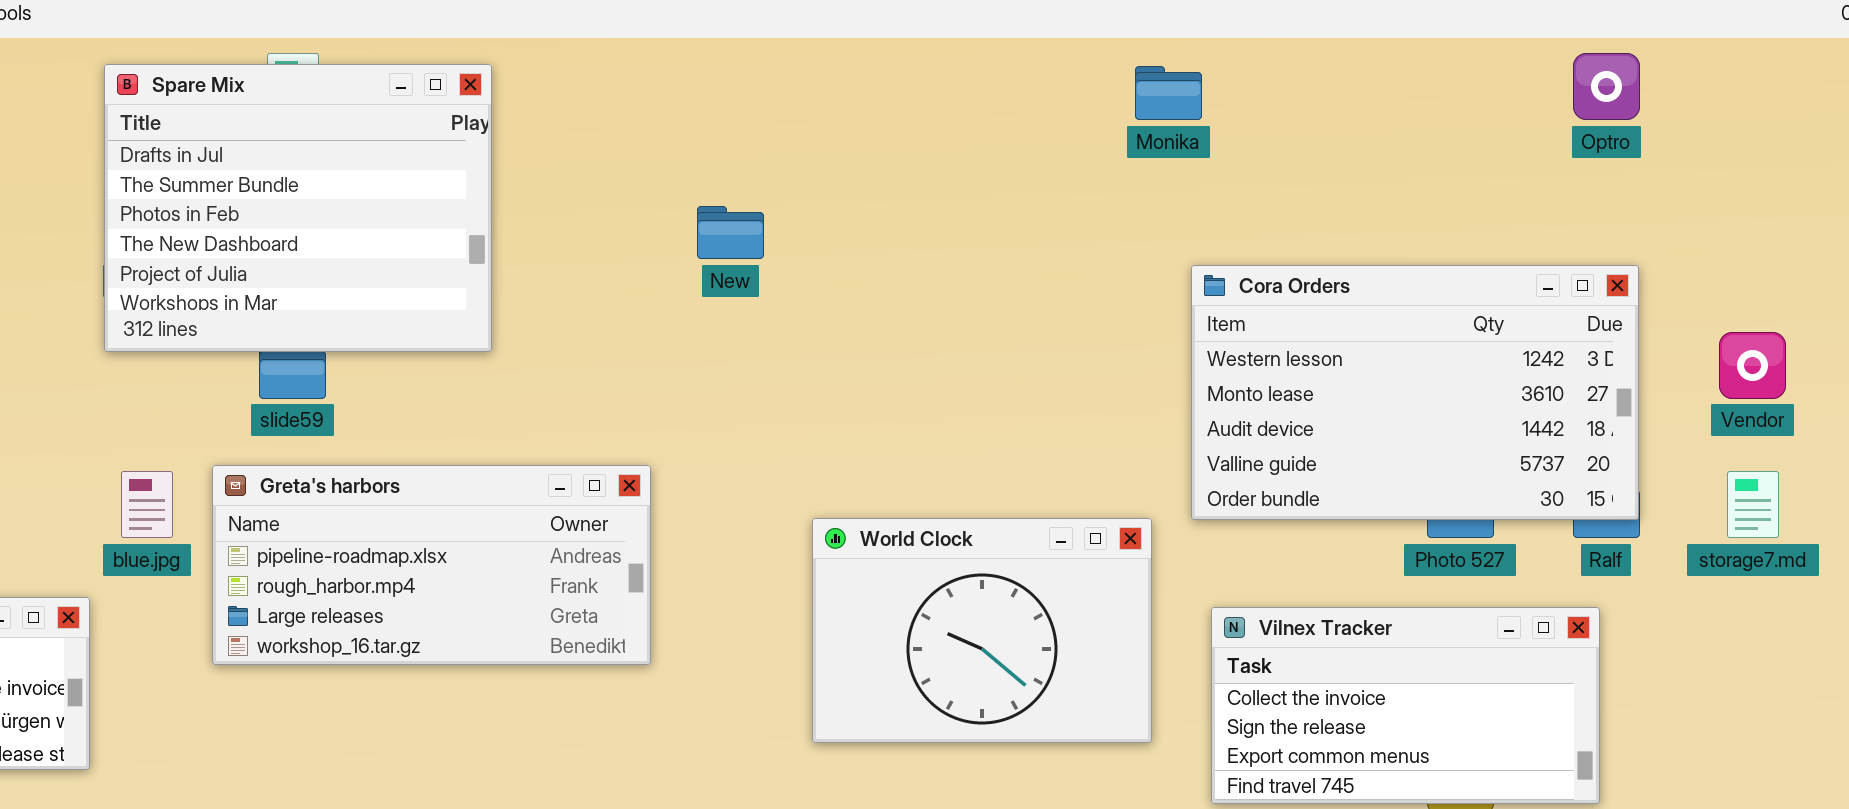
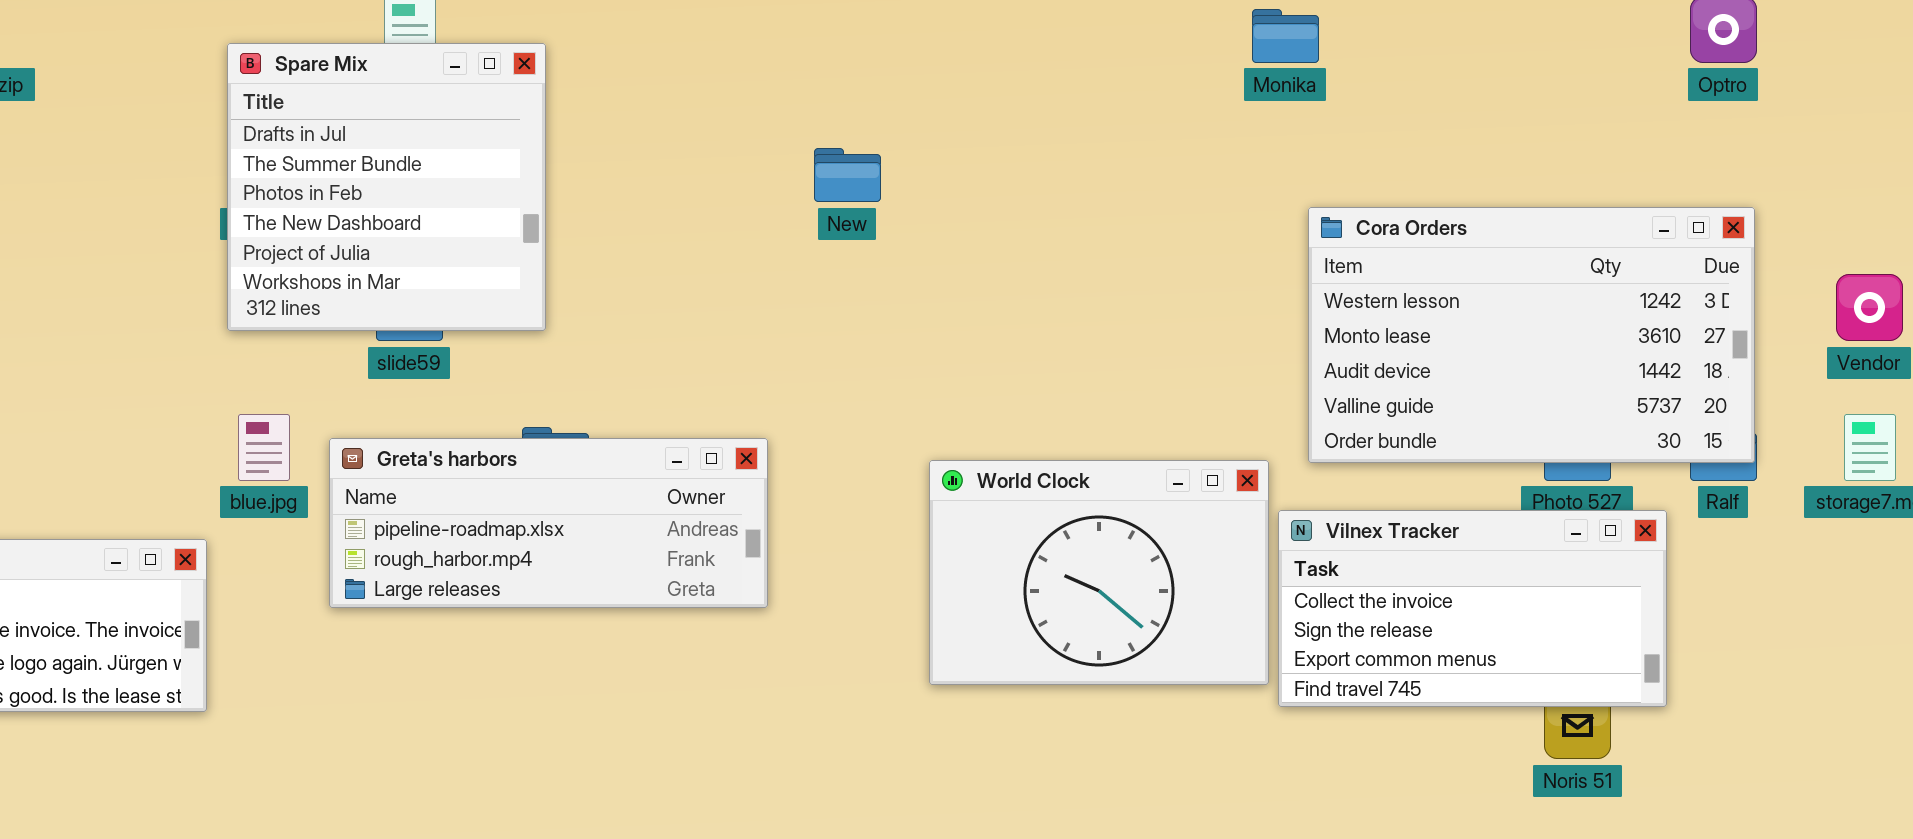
Spare Mix: [104,64,492,352] -> [227,43,546,331], moved, resized
Greta's harbors: [212,465,651,665] -> [329,438,768,608], resized
Vilnex Tracker: [1211,607,1600,804] -> [1278,510,1667,707], moved

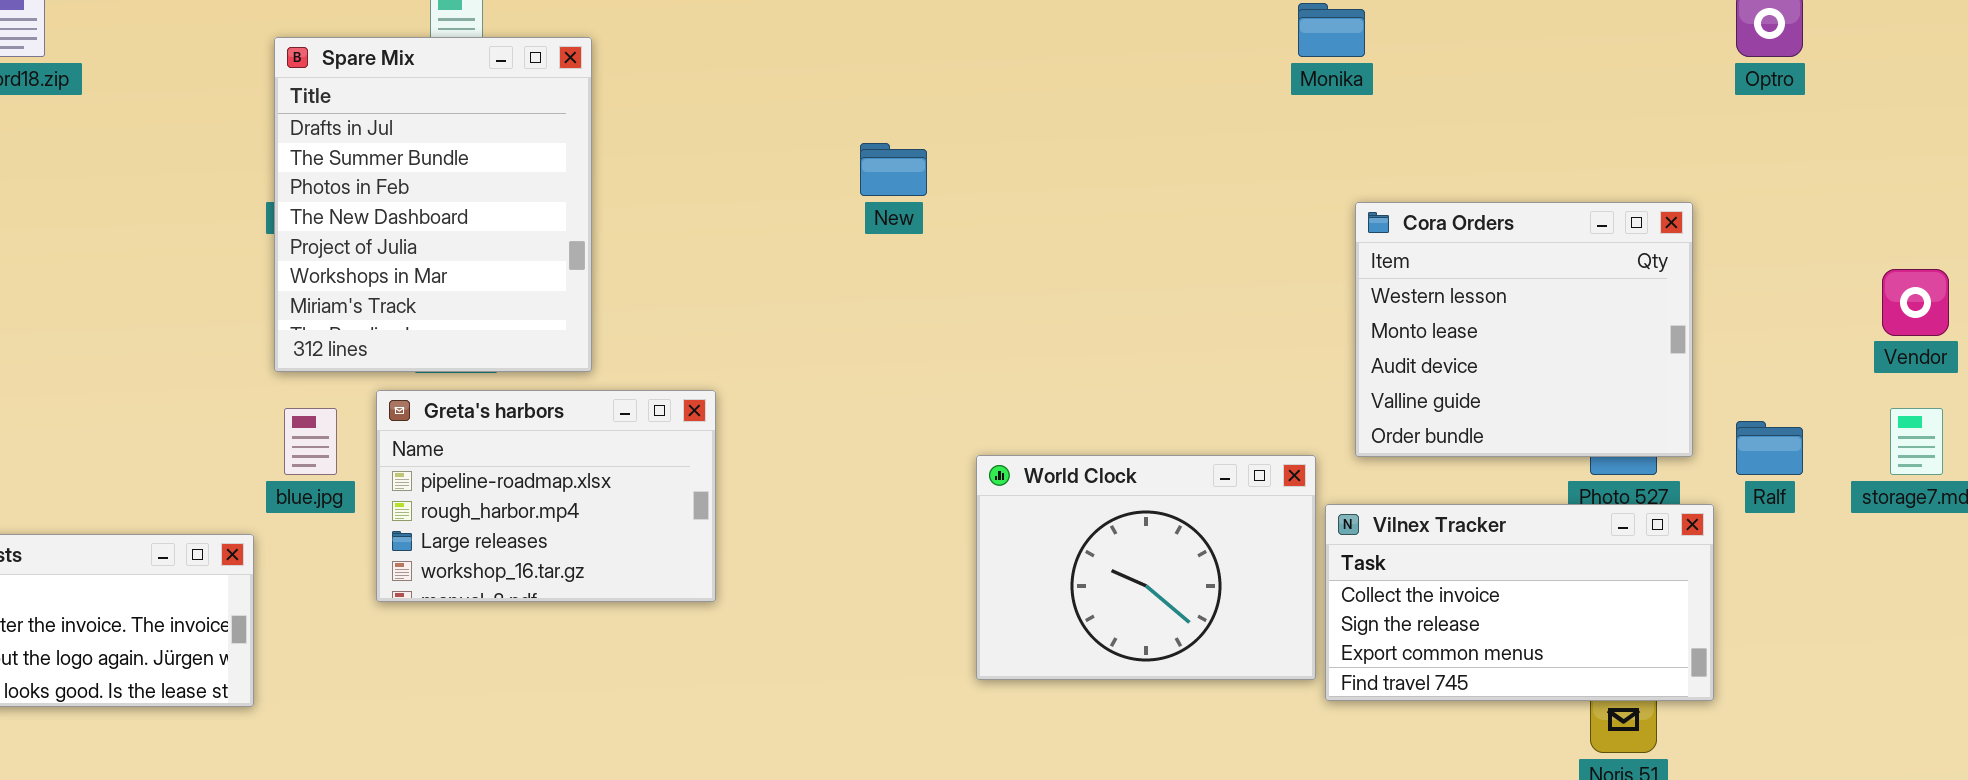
Spare Mix: [227,43,546,331] -> [274,37,592,372], resized
Cora Orders: [1308,207,1755,463] -> [1355,202,1693,457], resized
Greta's harbors: [329,438,768,608] -> [376,390,716,602], resized

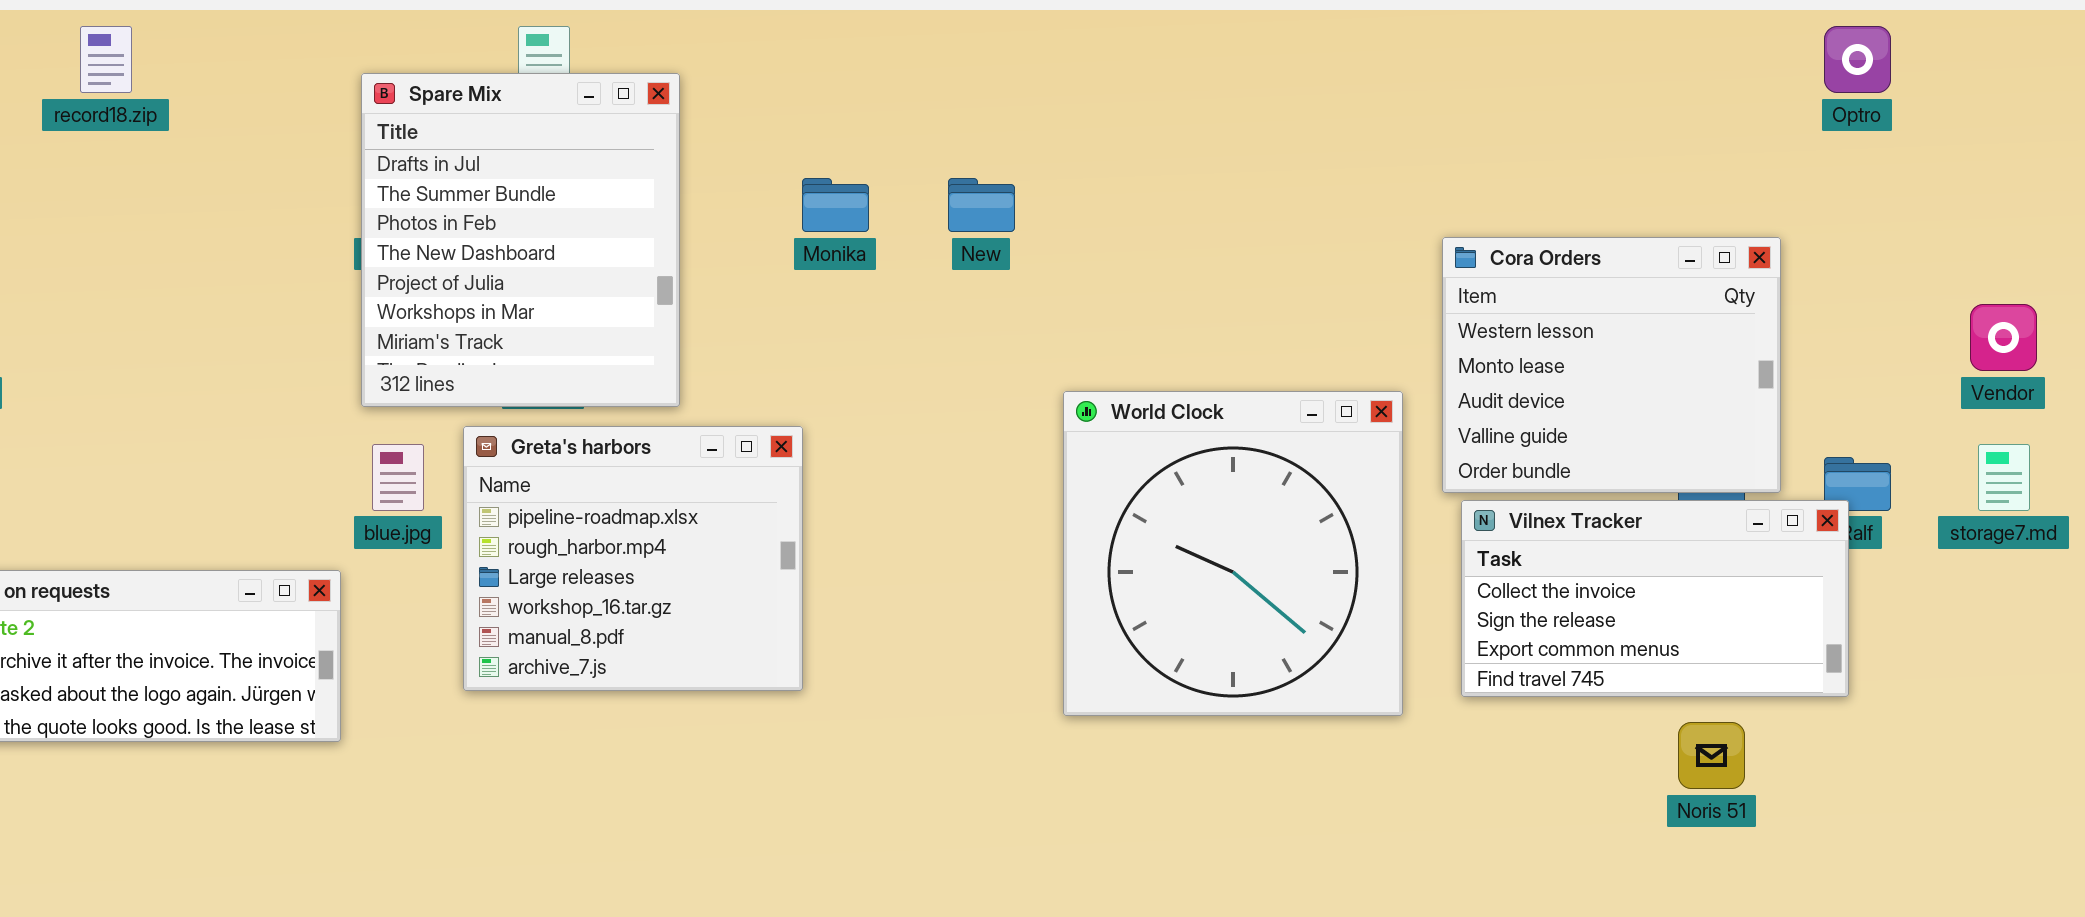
Monika: [1298,3,1365,57] -> [802,178,869,232], moved
Greta's harbors: [376,390,716,602] -> [463,426,803,691], resized
World Clock: [976,455,1316,680] -> [1063,391,1403,716], resized
Vilnex Tracker: [1325,504,1714,701] -> [1461,500,1849,697], moved

